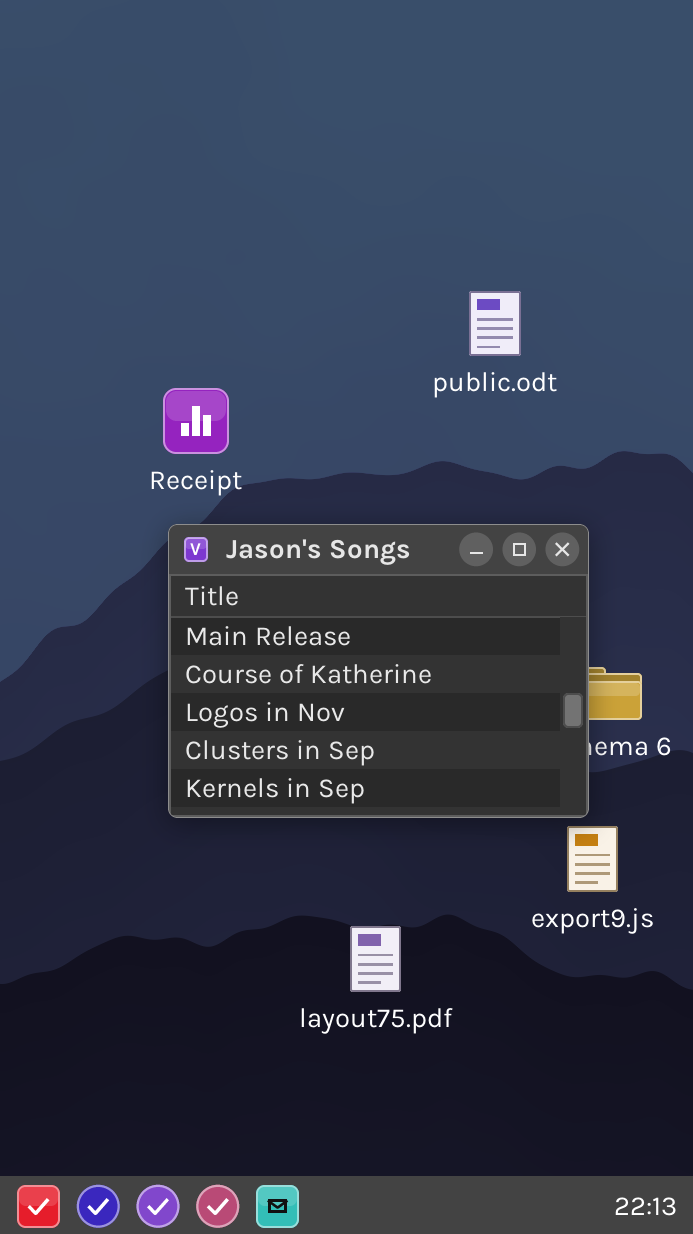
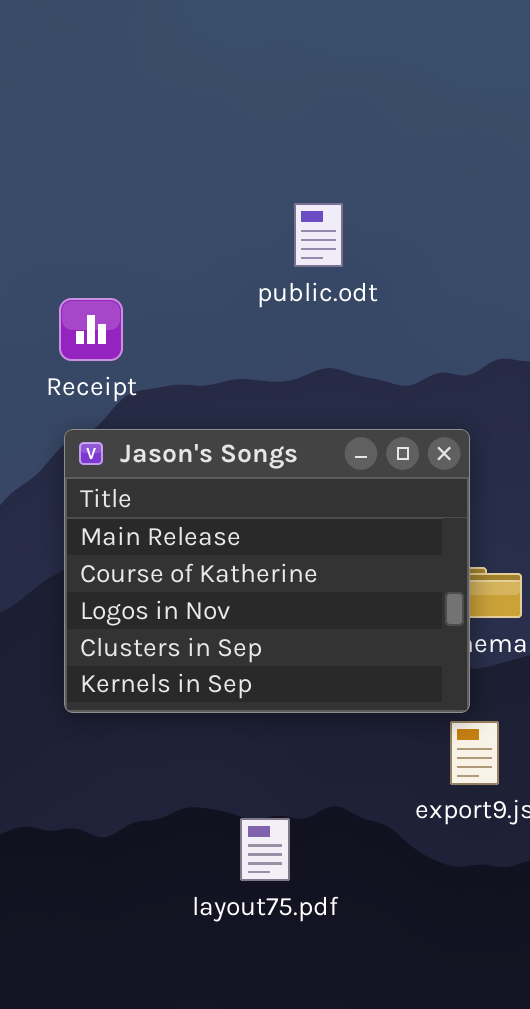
public.odt: [469,291,521,356] -> [294,203,343,267], moved

